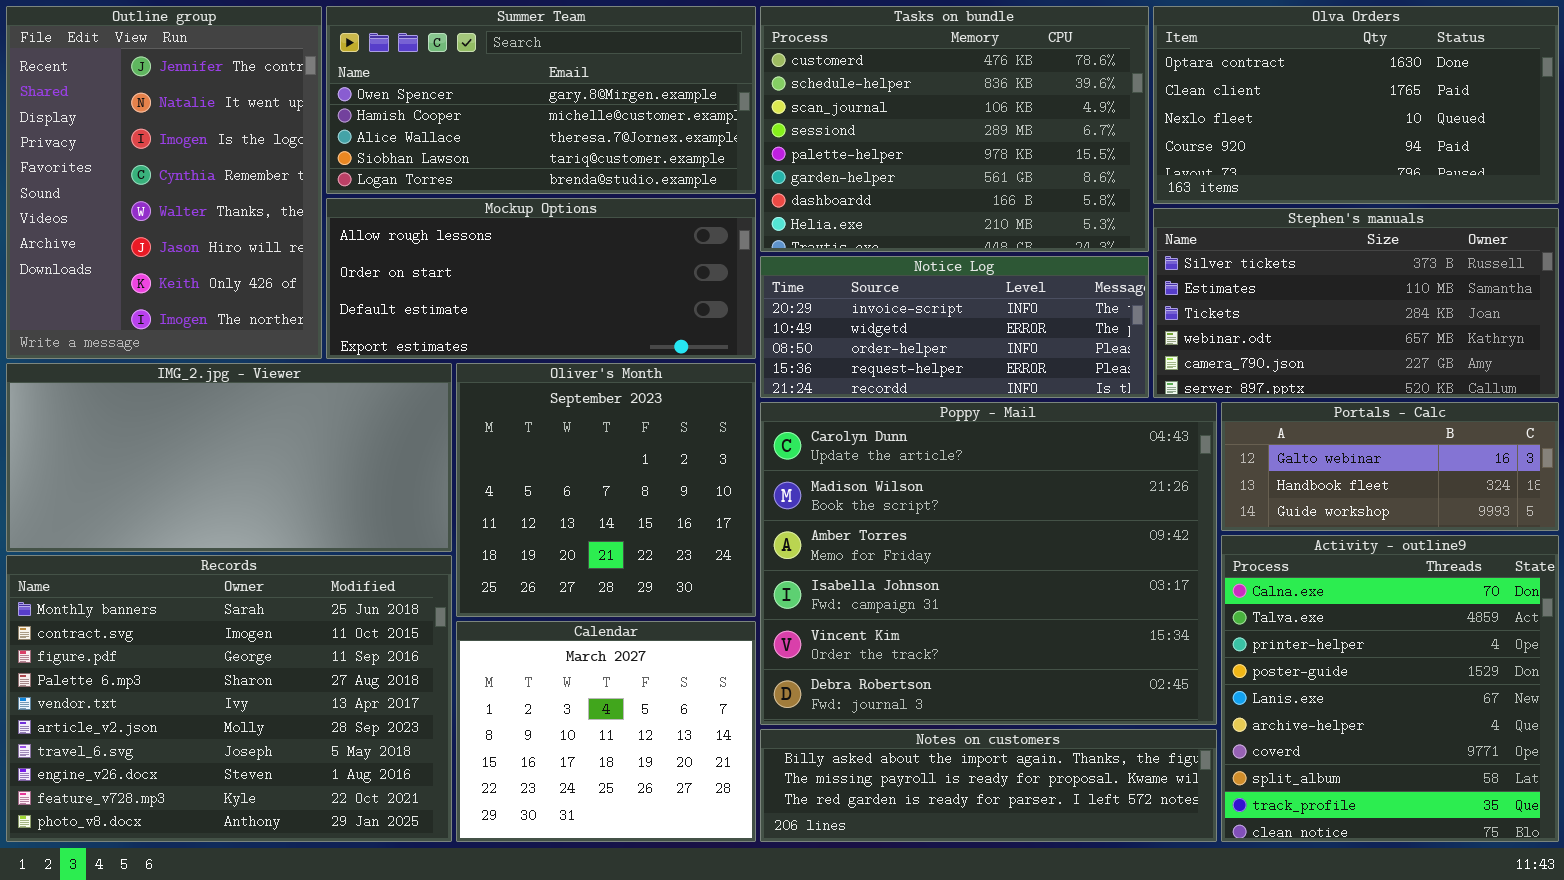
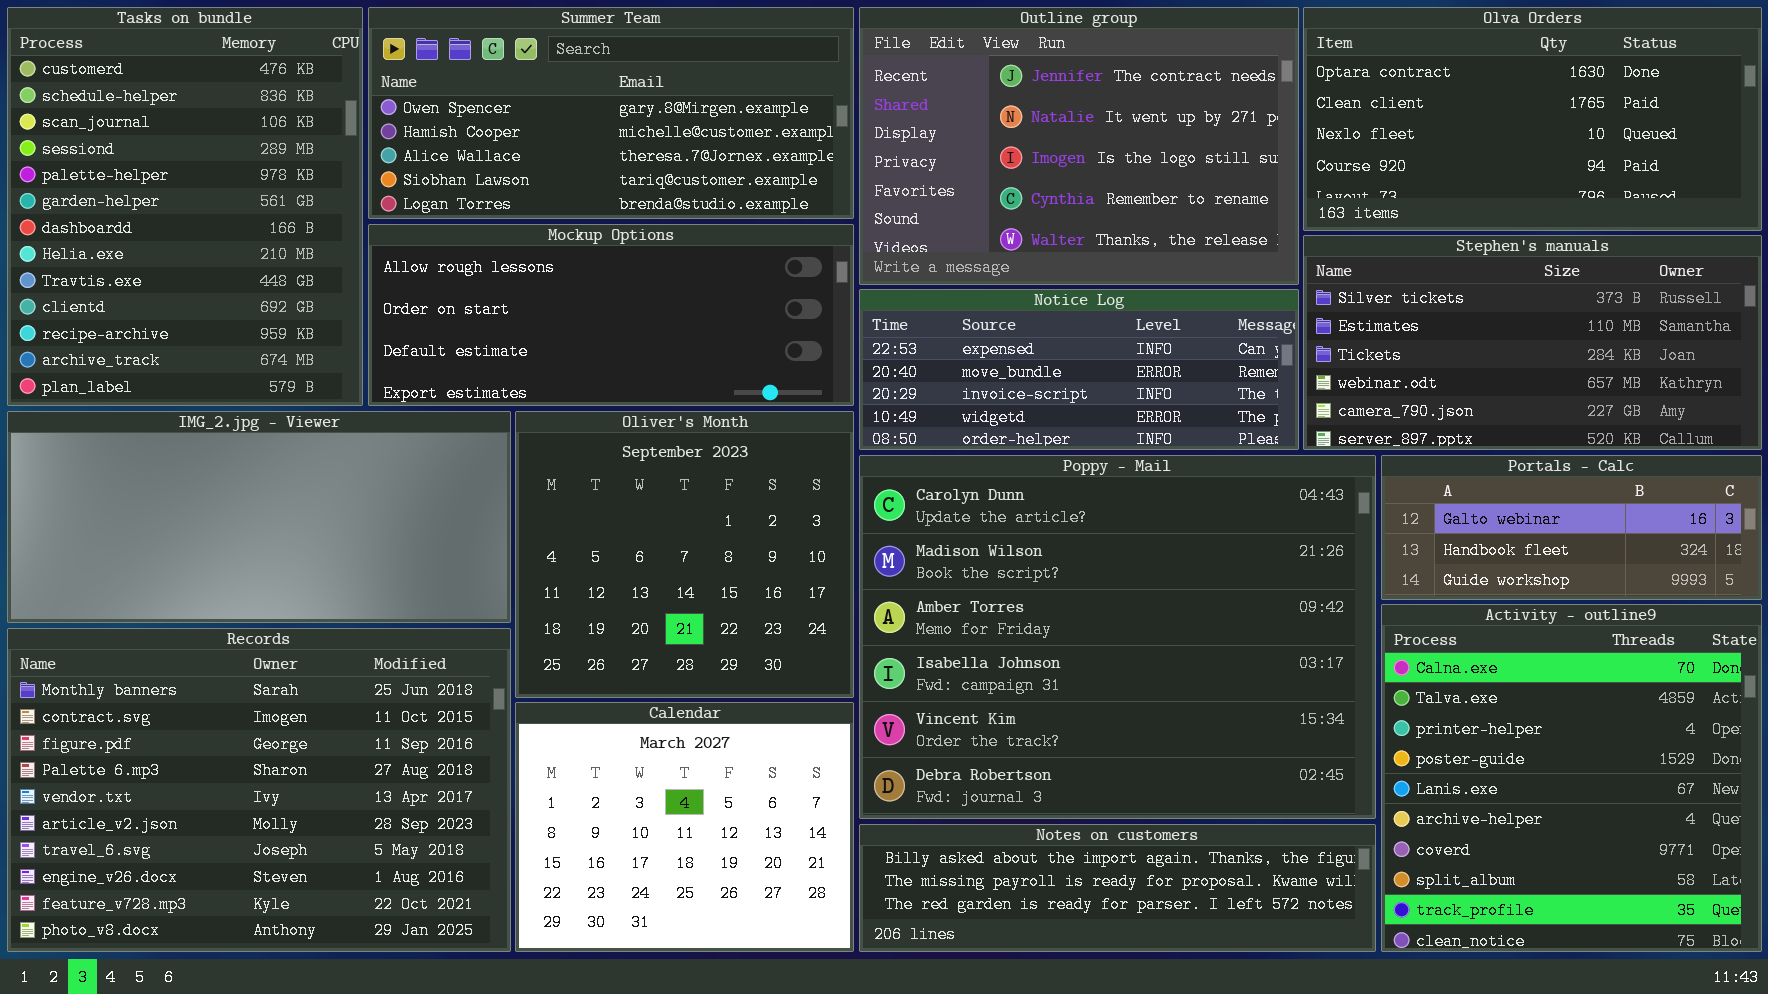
Outline group: [6,6,322,359] -> [859,7,1299,285], moved, resized
Tasks on bundle: [760,6,1149,252] -> [7,7,363,406], moved, resized
Notice Log: [760,256,1149,398] -> [859,289,1299,450], scrolled up 2 rows

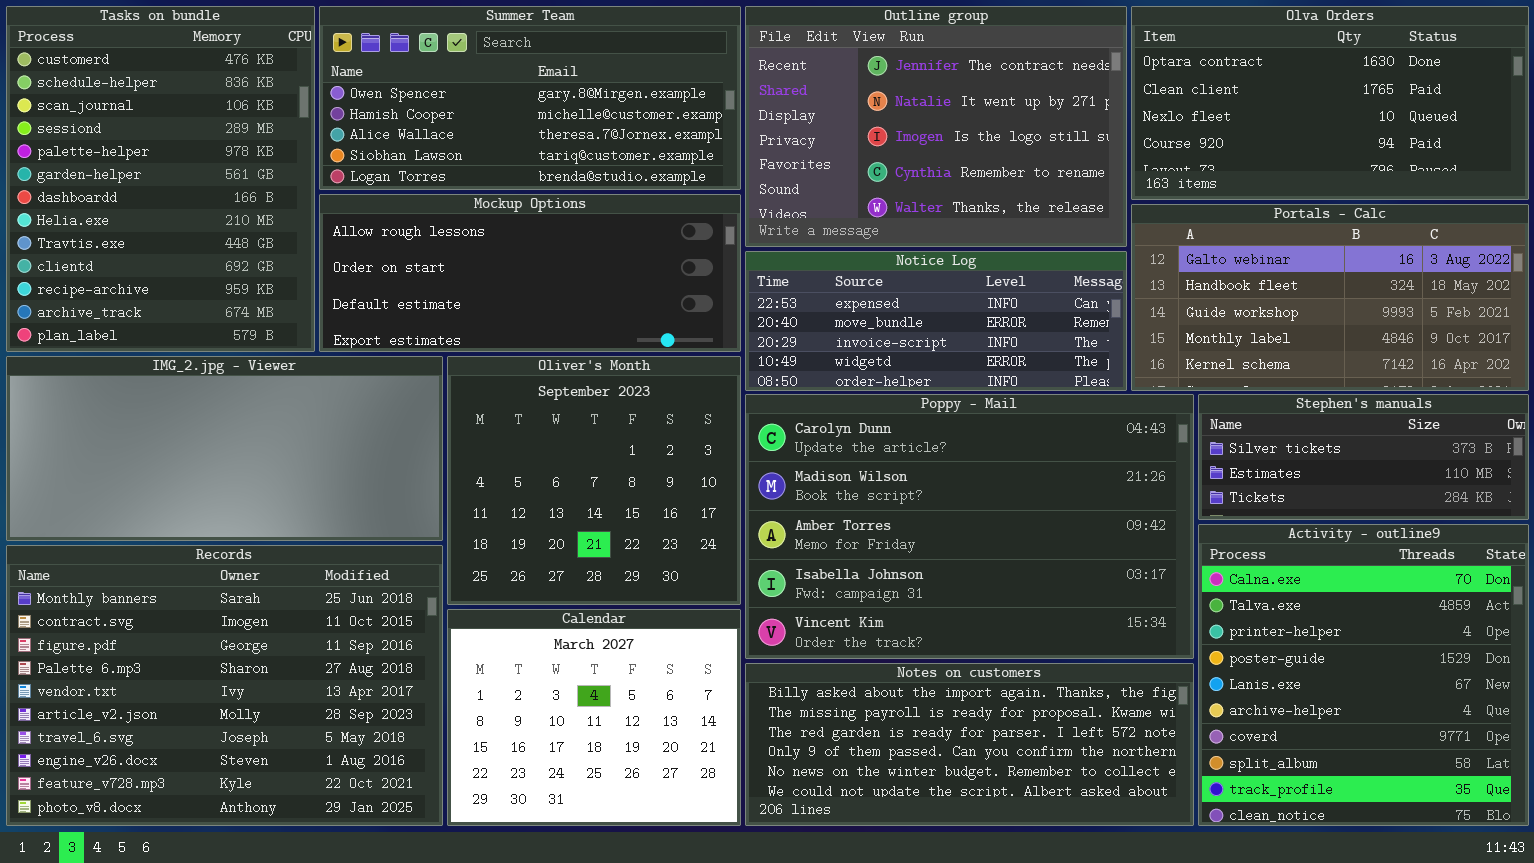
Stephen's manuals: [1303,235,1762,450] -> [1198,394,1529,520], moved, resized
Poppy - Mail: [859,455,1376,819] -> [745,394,1194,659], resized
Portals - Calc: [1381,455,1762,600] -> [1131,204,1529,391], moved, resized
Notes on customers: [859,824,1376,952] -> [745,663,1194,826], resized

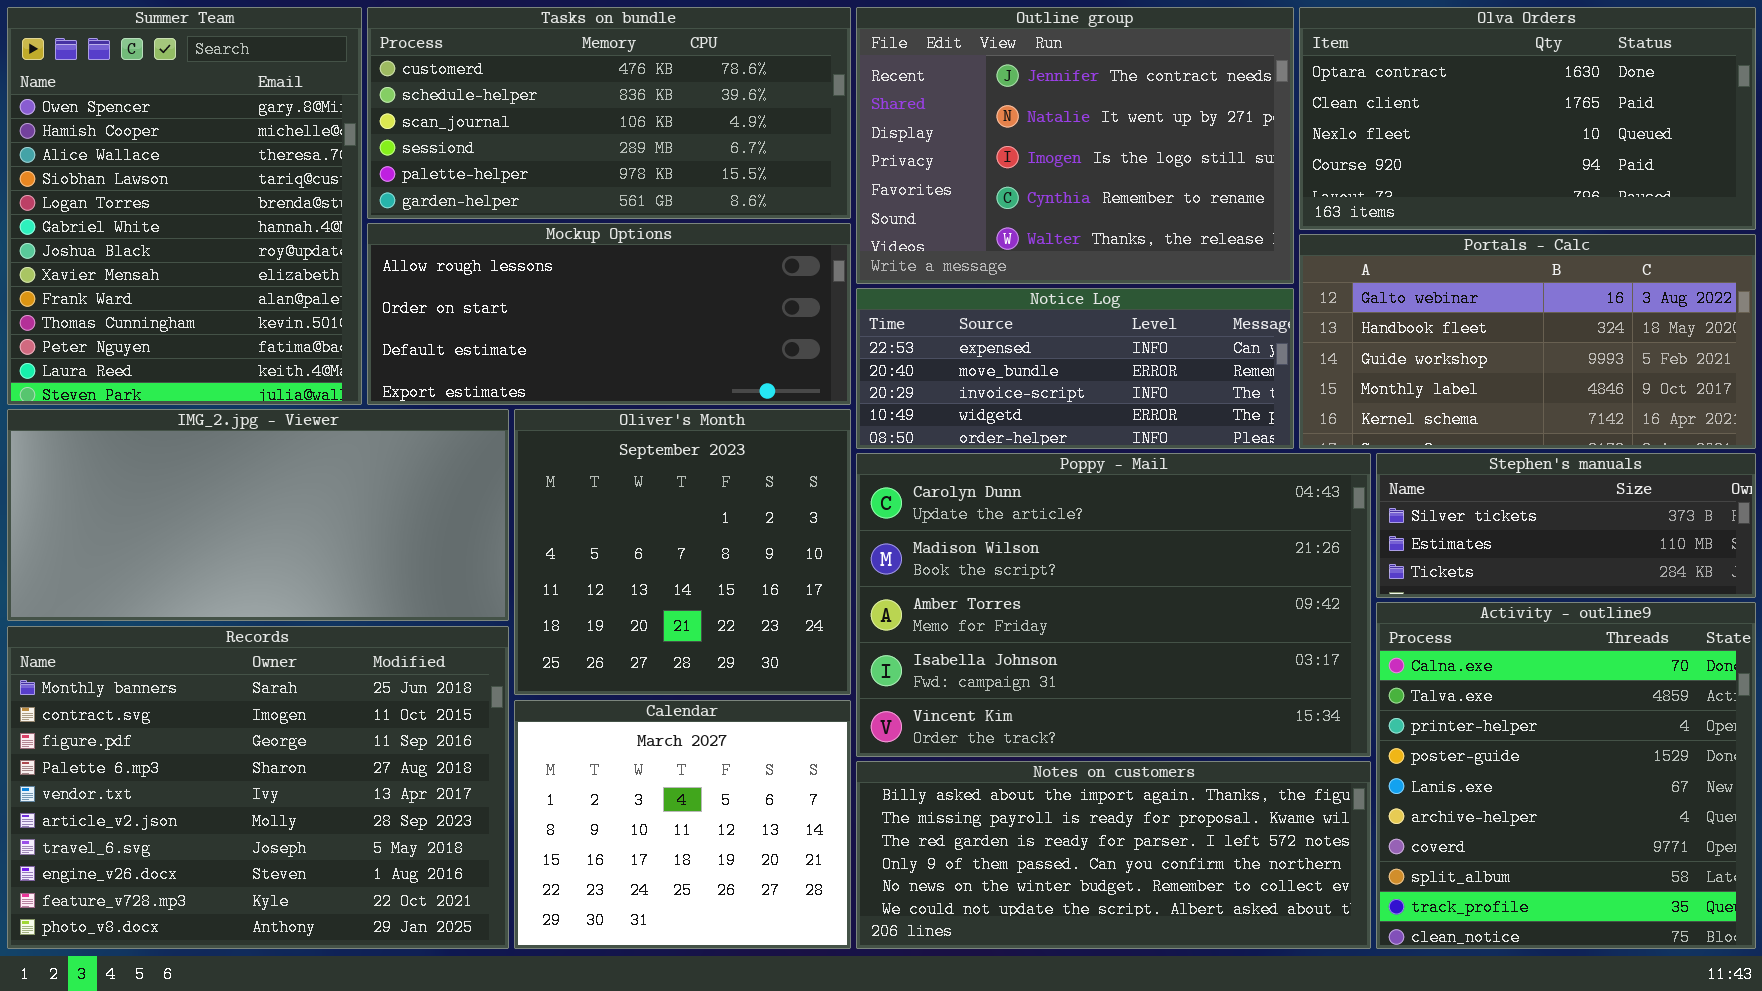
Tasks on bundle: [6,6,315,352] -> [367,7,851,219], moved, resized
Summer Team: [319,6,741,190] -> [7,7,362,405], moved, resized

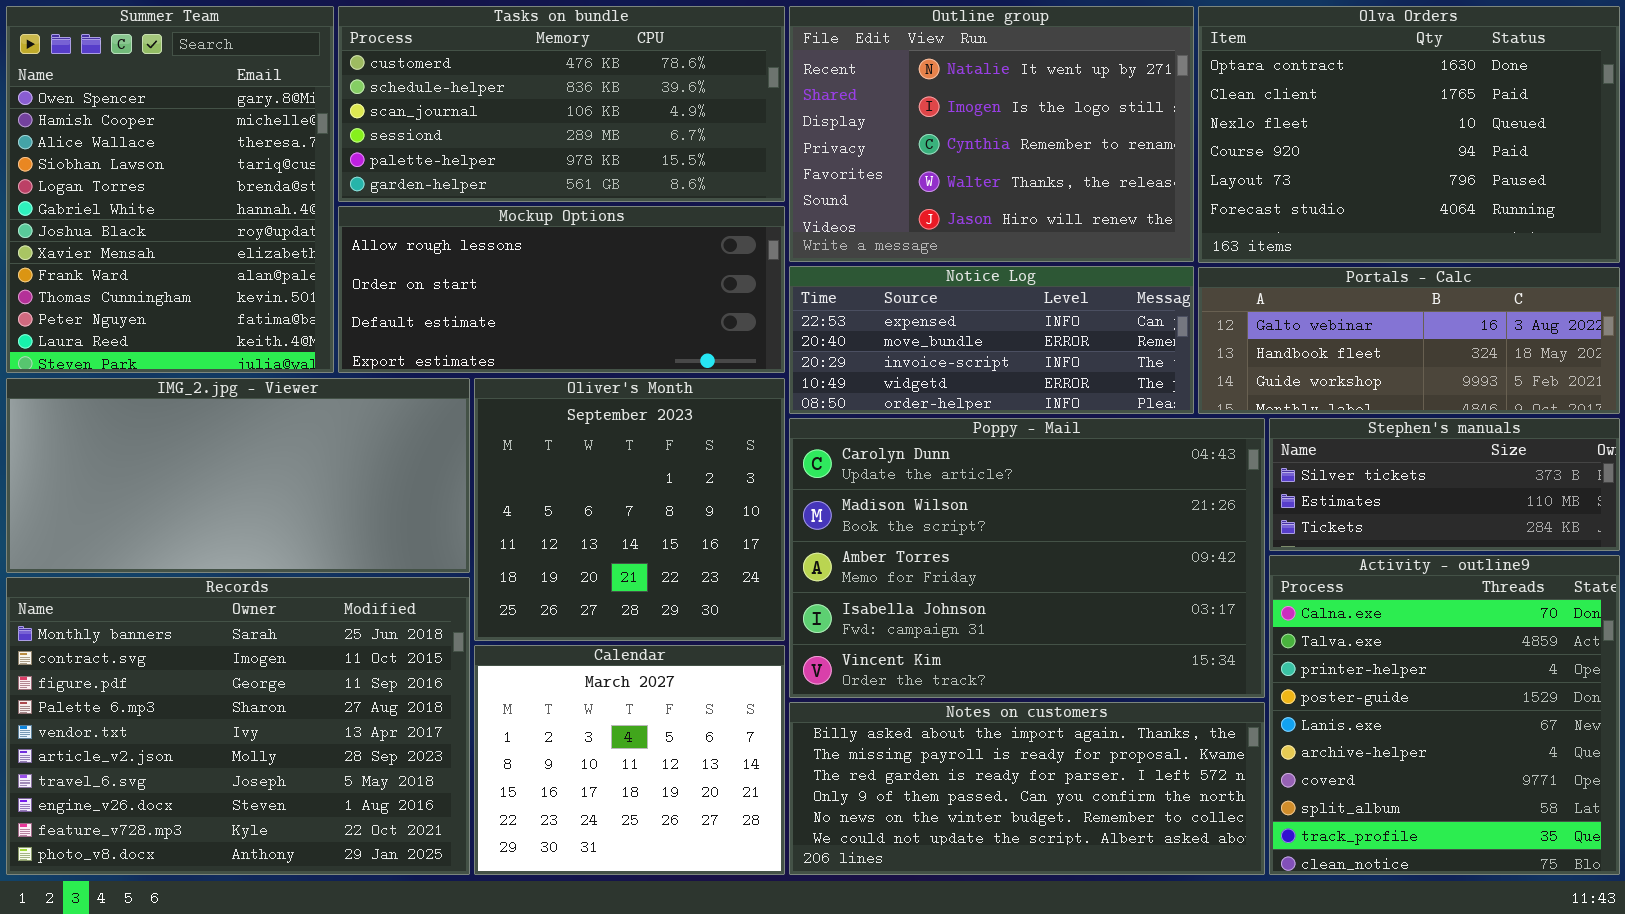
Outline group: [856,7,1294,284] -> [789,6,1194,262], scrolled down 1 row
Olva Orders: [1299,7,1756,230] -> [1198,6,1620,263], resized
Portals - Calc: [1299,234,1756,449] -> [1198,267,1620,414], resized

